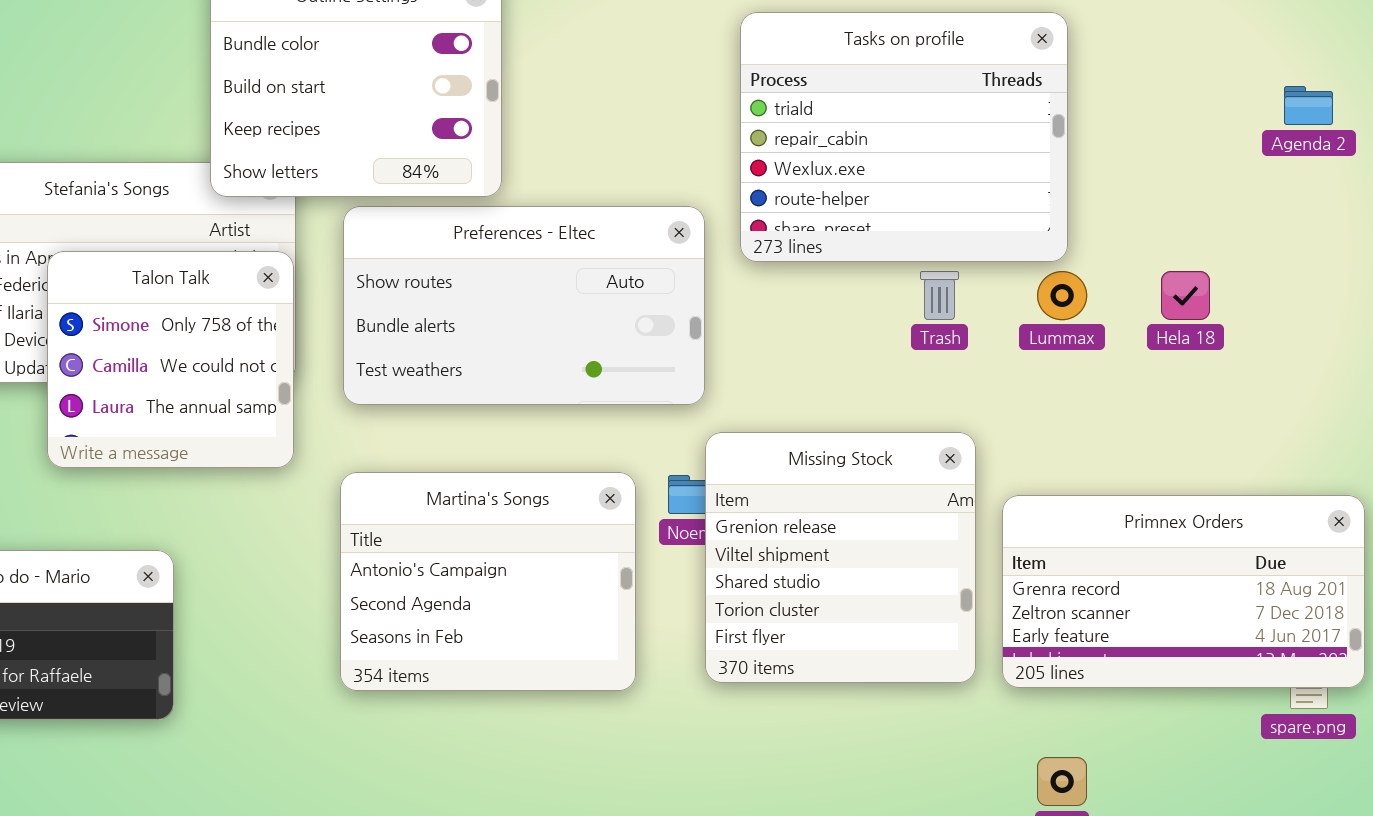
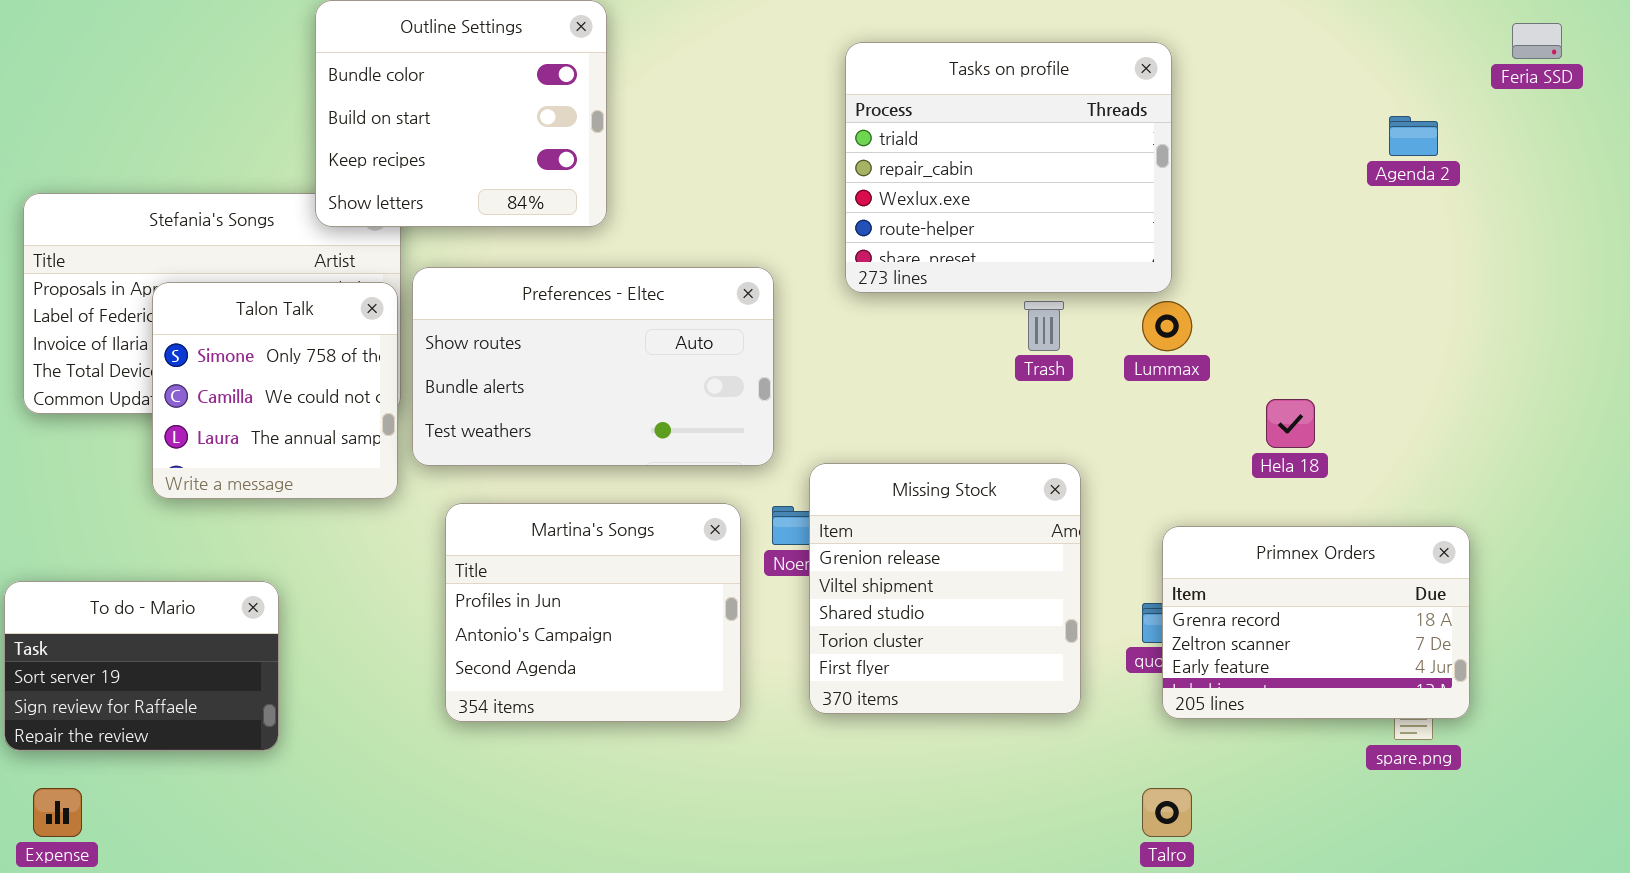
Preferences - Eltec: [343,206,705,405] -> [412,267,774,466], moved
Hela 18: [1161,271,1210,320] -> [1266,399,1315,448], moved
Martina's Songs: [340,472,636,691] -> [445,503,741,722], scrolled up 1 row
Primnex Orders: [1002,495,1365,688] -> [1162,526,1470,719], resized

